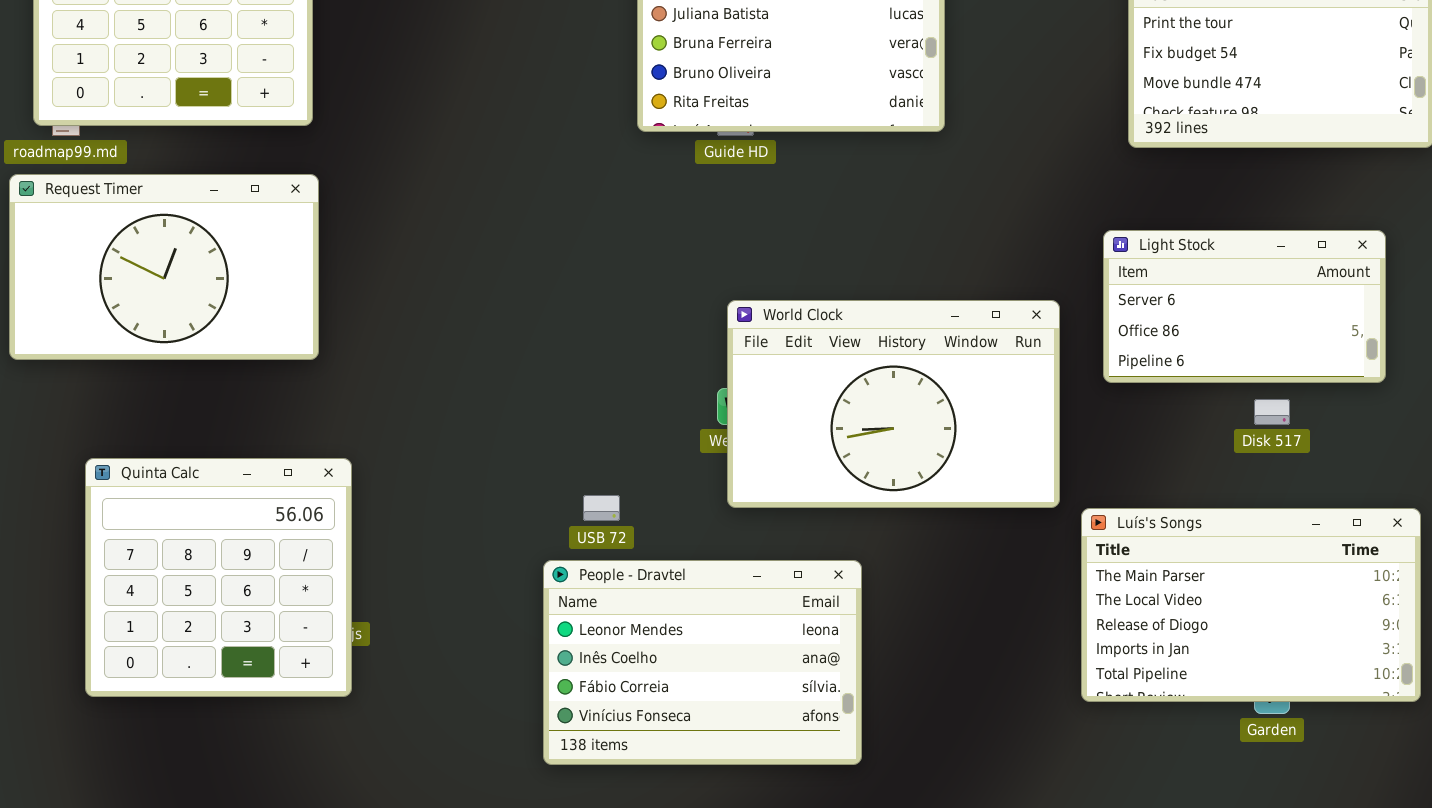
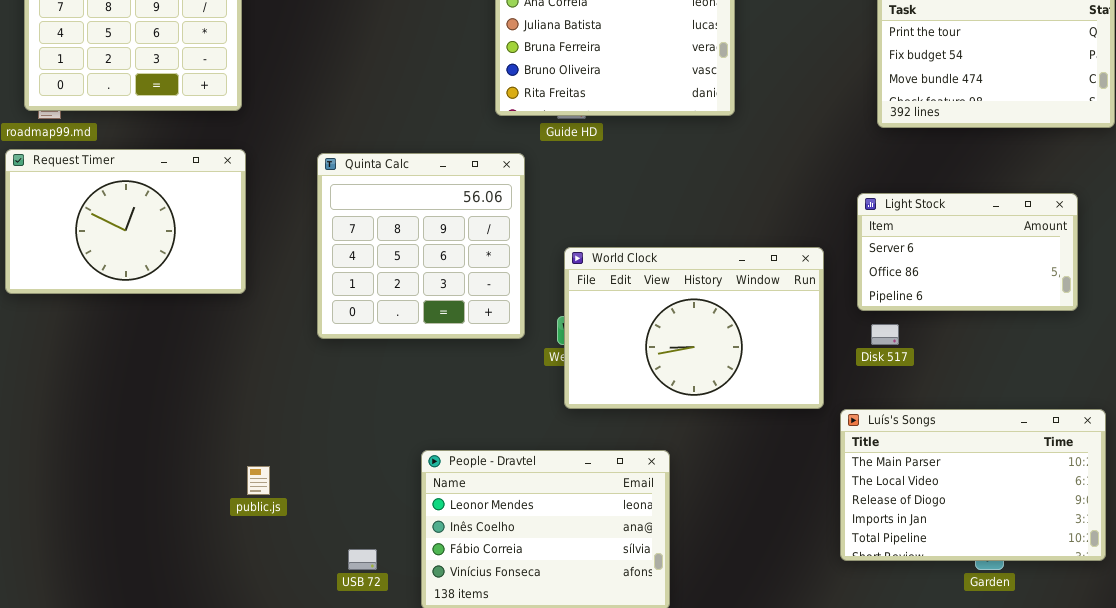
Disk 517: [1254,399,1290,425] -> [871,324,899,345], moved
Quinta Calc: [85,458,352,697] -> [317,153,525,339], moved
USB 72: [583,495,620,521] -> [348,549,377,570], moved

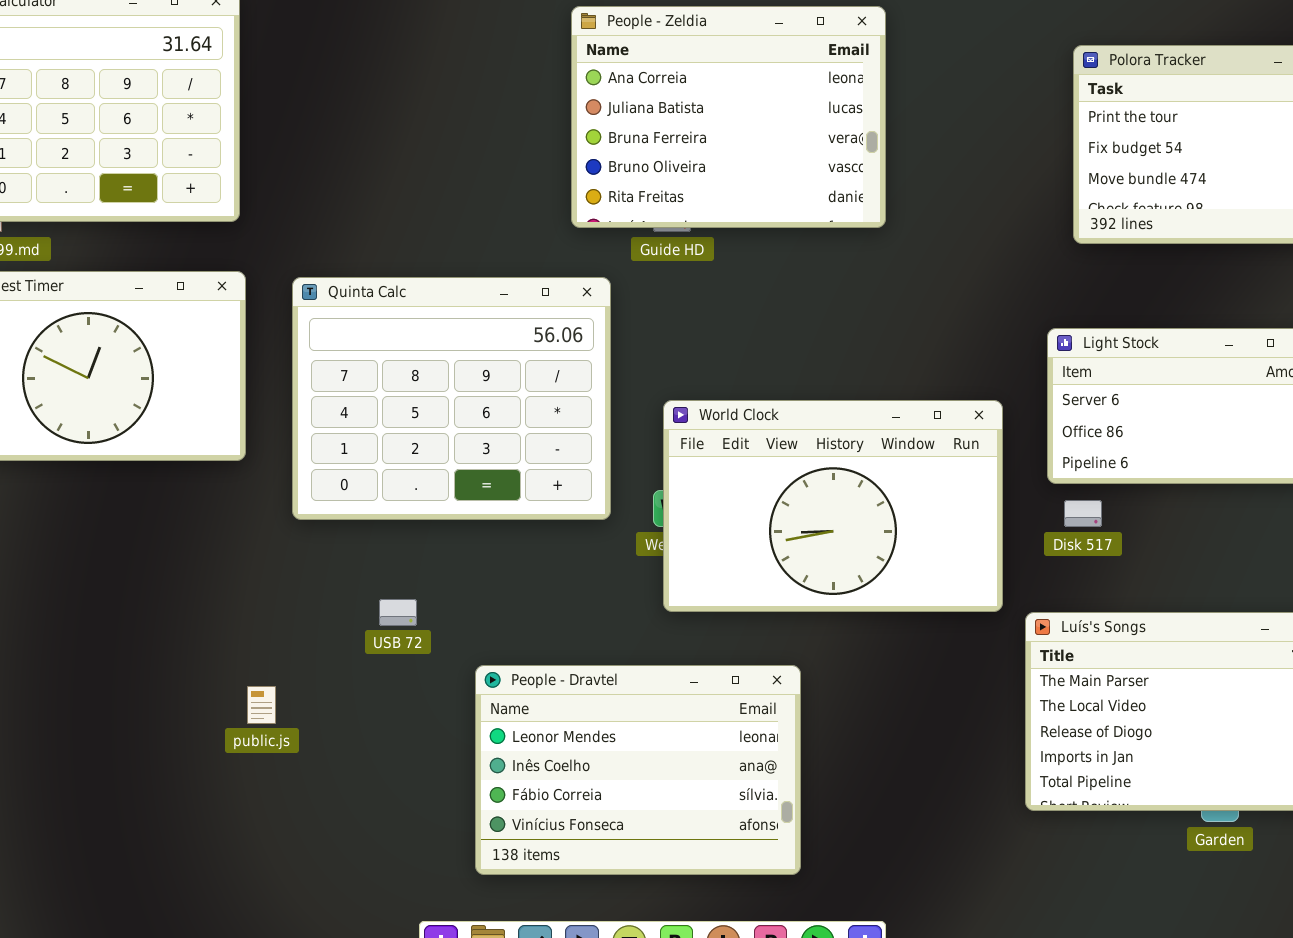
Quinta Calc: [317,153,525,339] -> [292,277,611,520], resized
USB 72: [348,549,377,570] -> [379,599,417,626], moved

